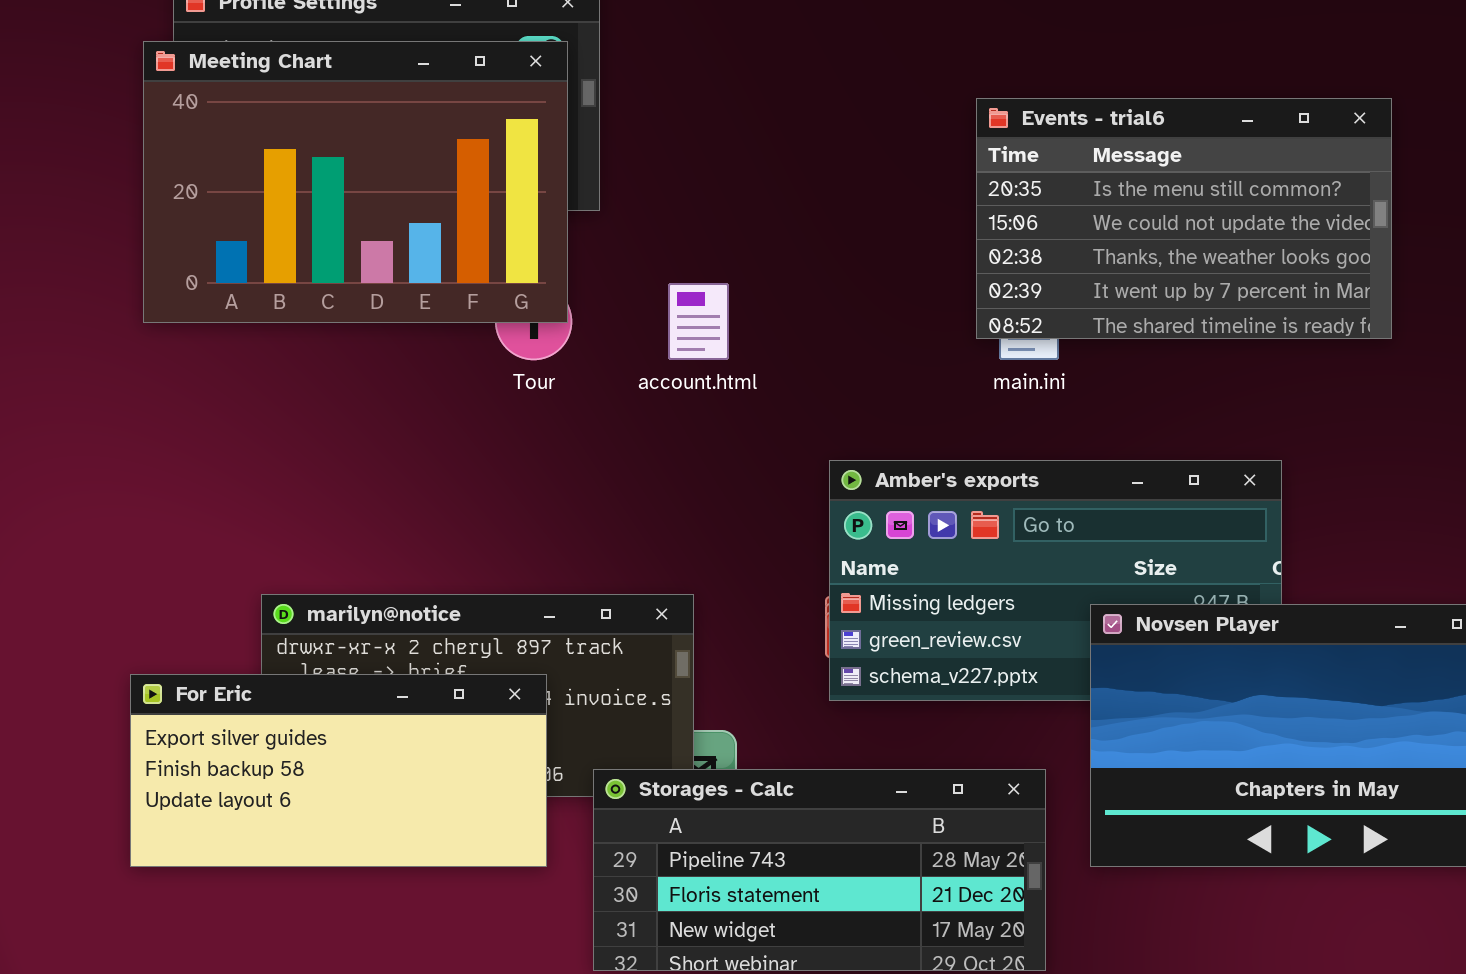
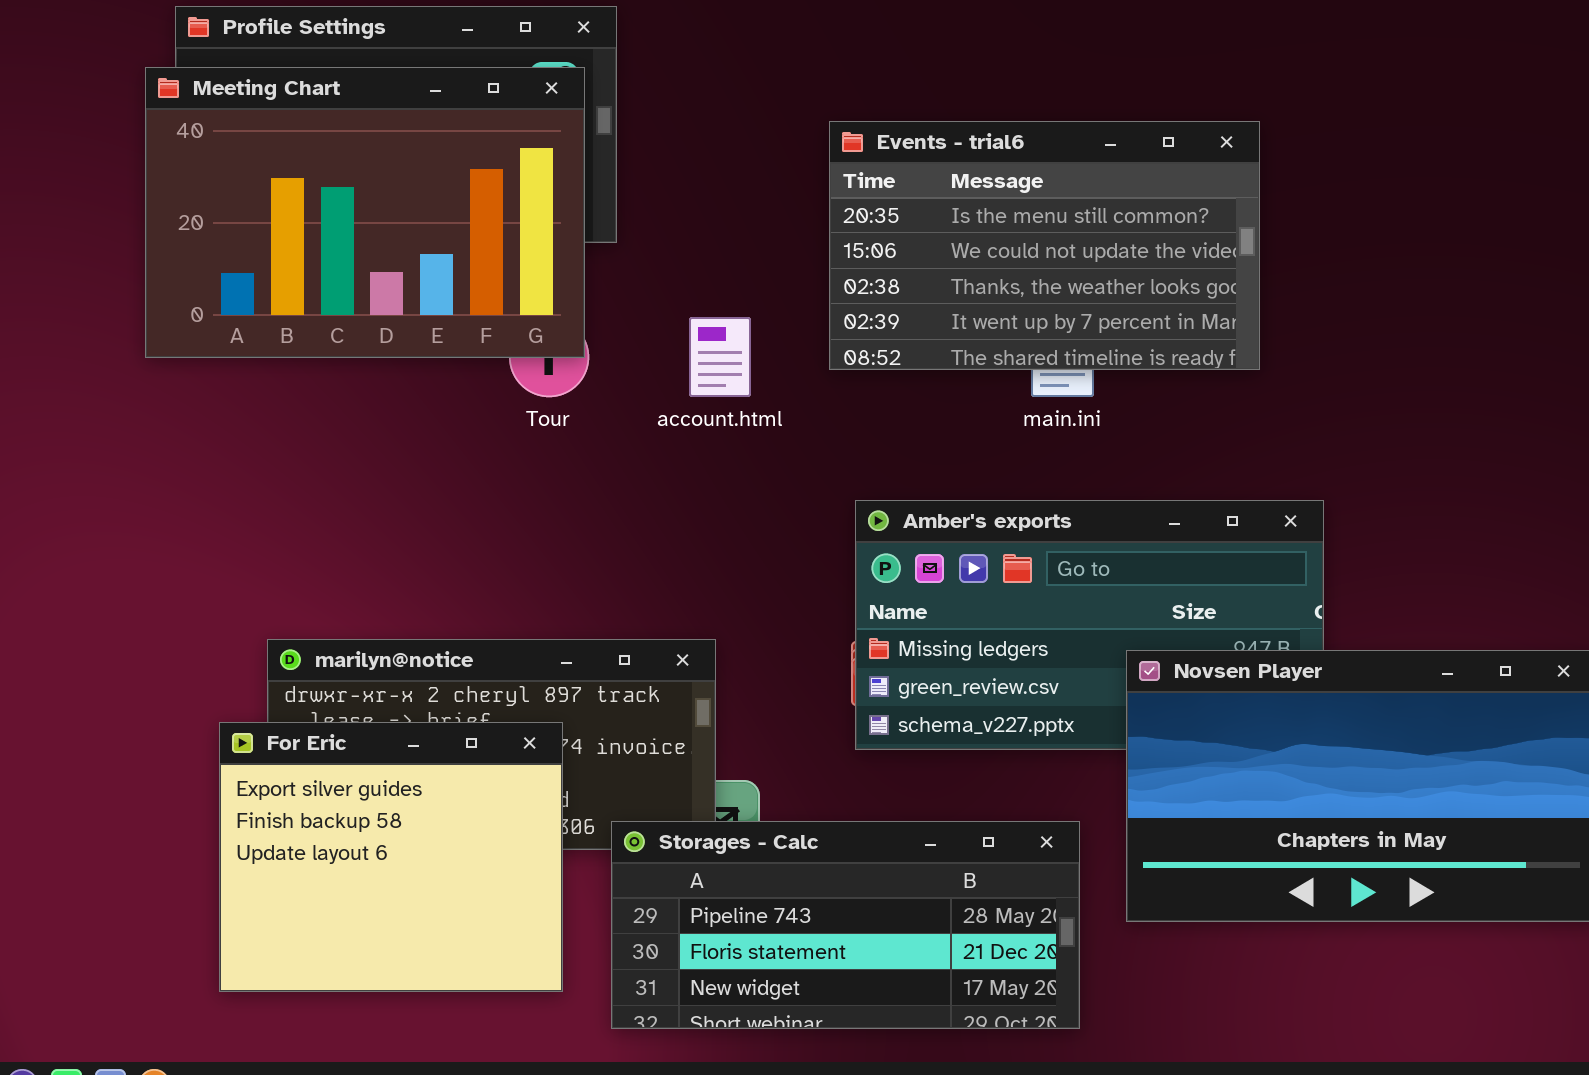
Events - trial6: [976,98,1392,339] -> [829,121,1260,370], moved
For Eric: [130,674,547,867] -> [219,722,563,992], resized

